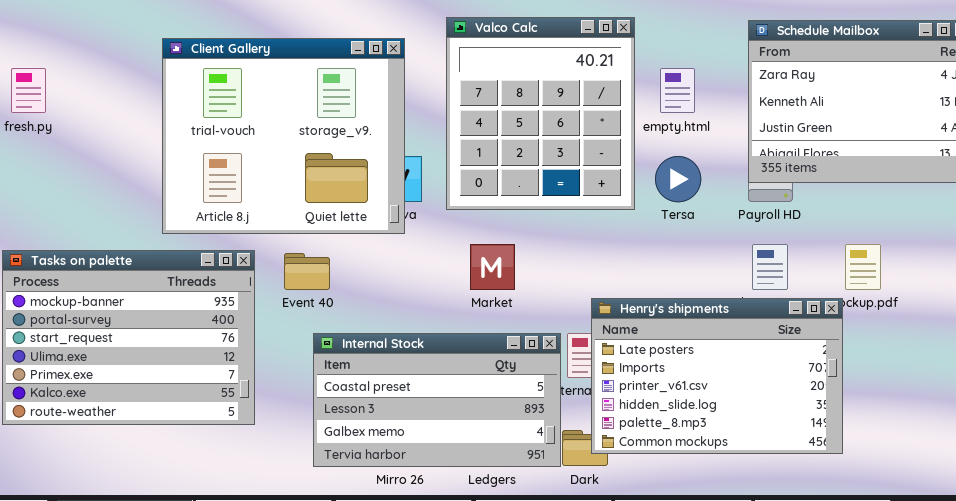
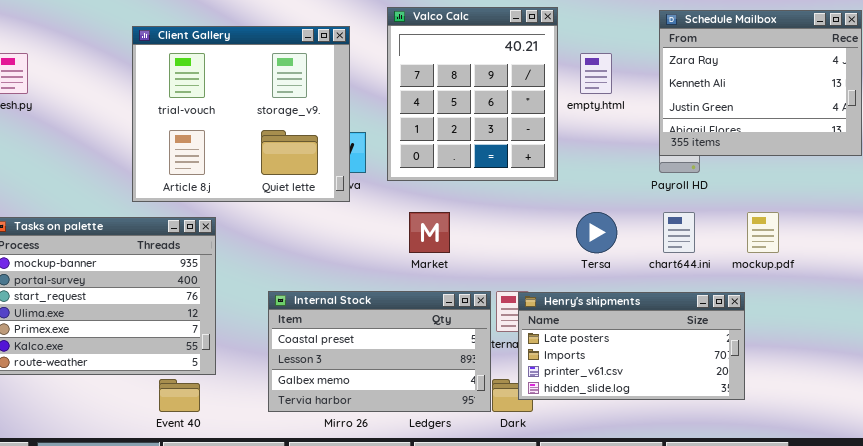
Tersa: [655,156,701,202] -> [576,212,617,253], moved
Event 40: [284,253,330,290] -> [159,379,200,412], moved
Henry's shipments: [591,298,843,454] -> [518,292,745,400], resized

